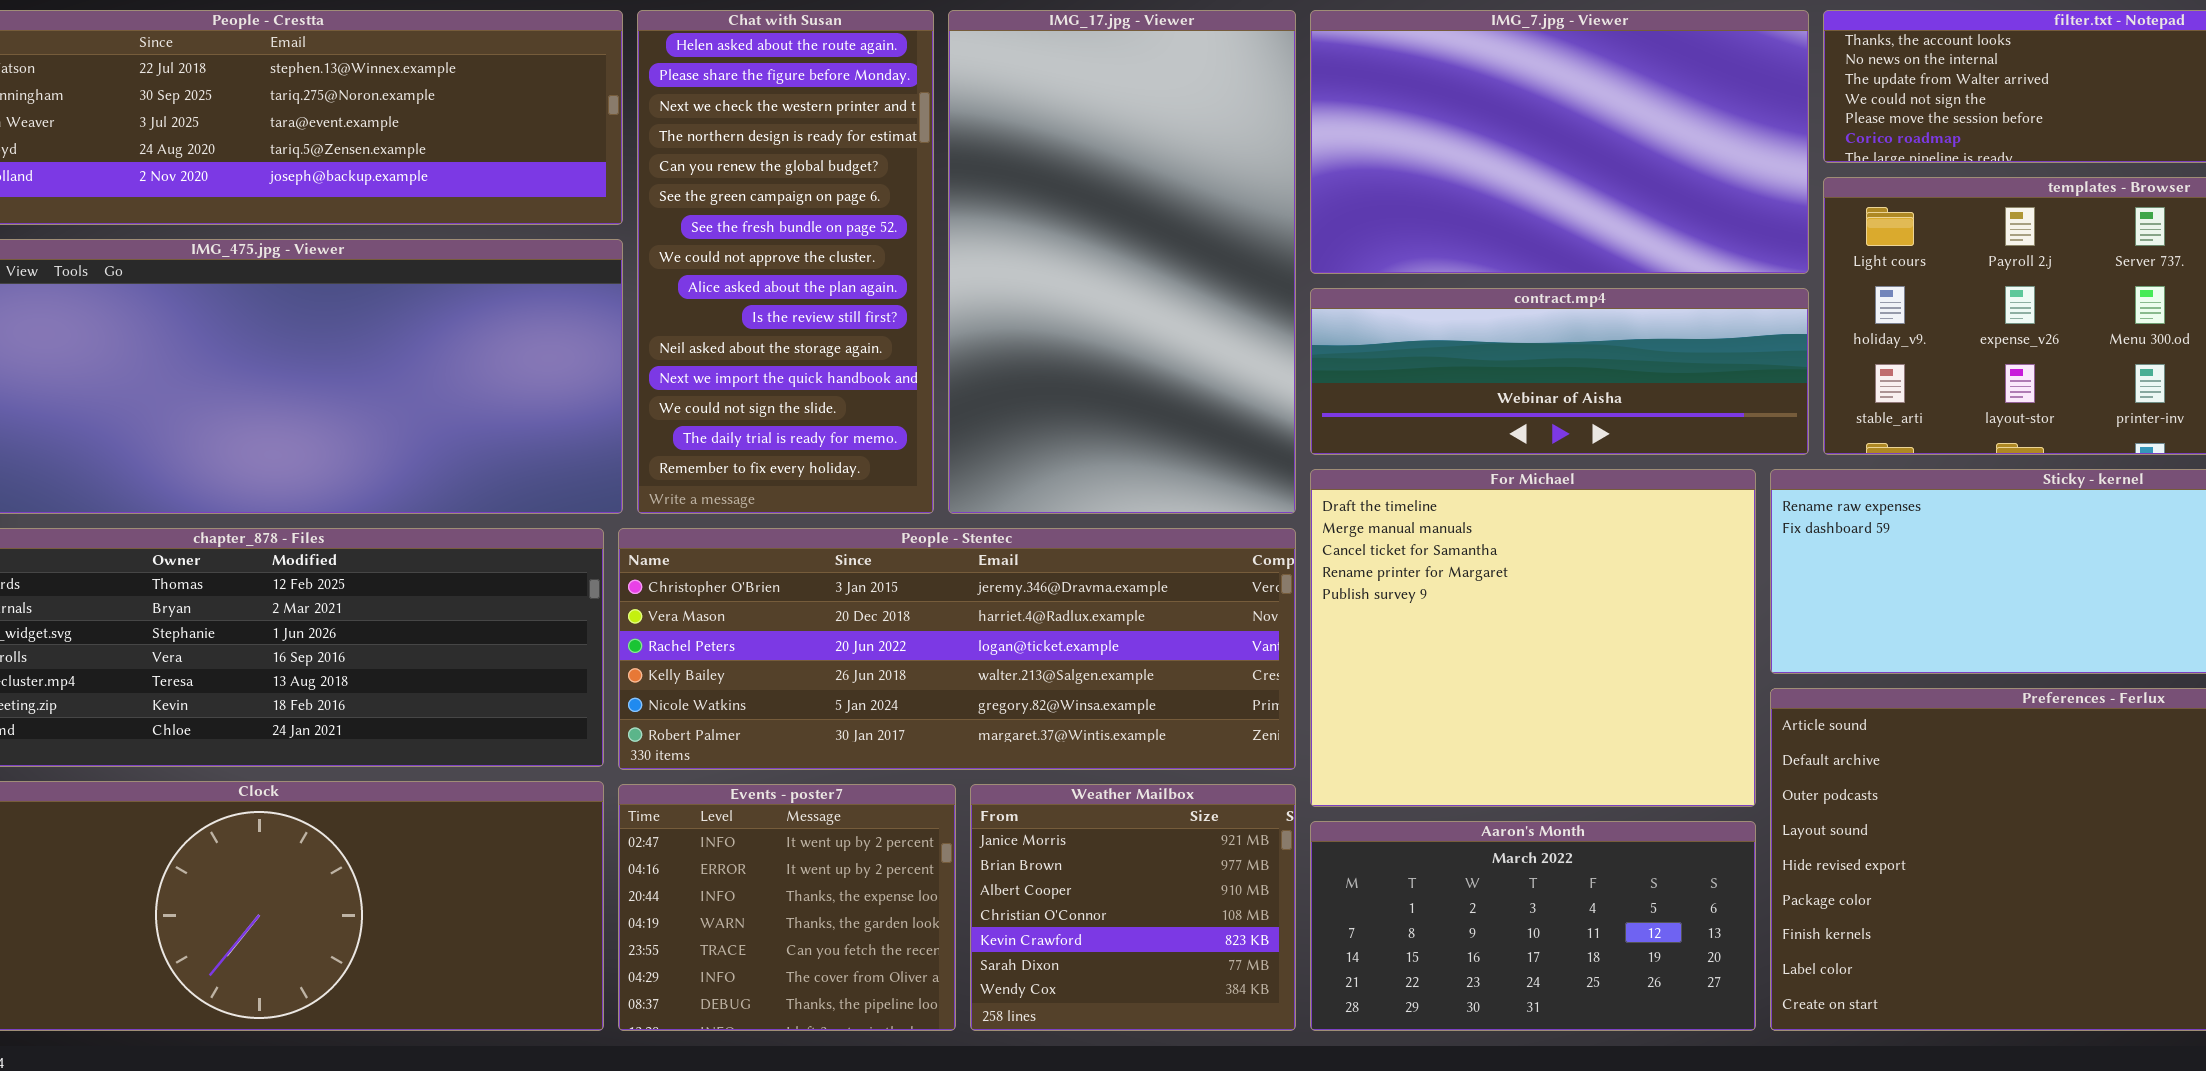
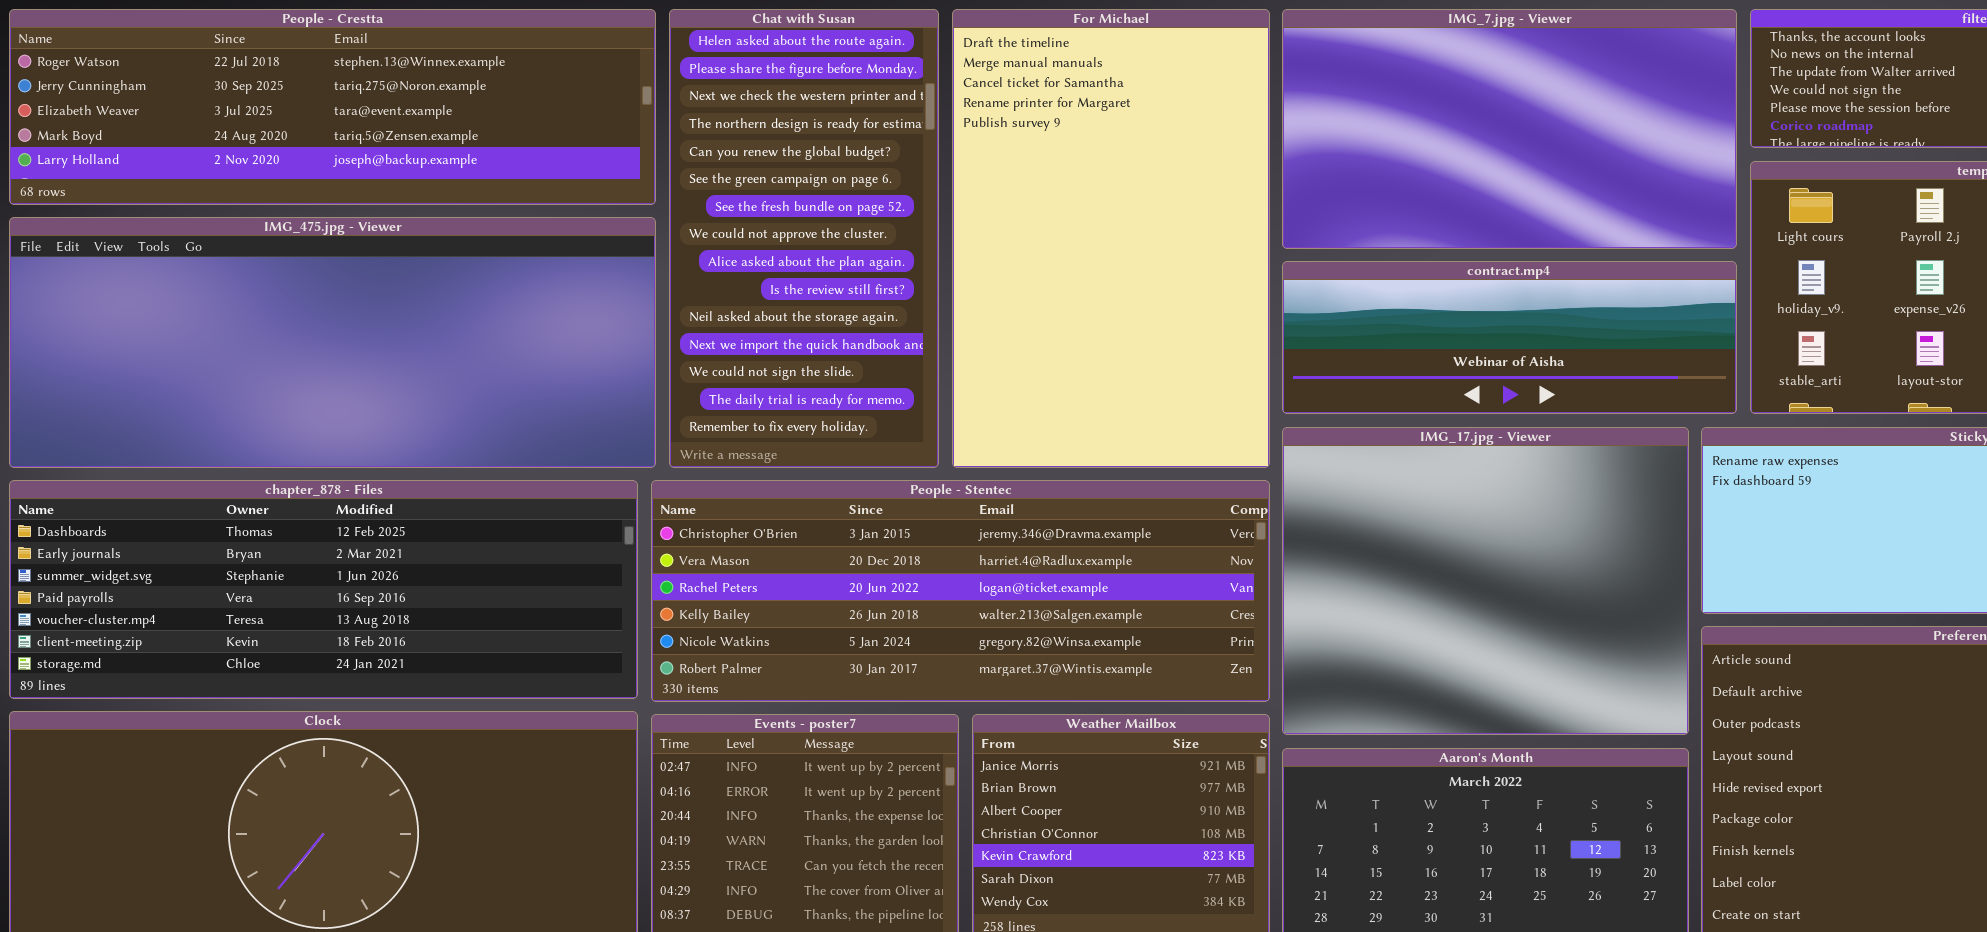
IMG_17.jpg - Viewer: [948,10,1296,514] -> [1282,427,1689,735], moved, resized
For Michael: [1310,469,1756,807] -> [952,9,1270,468], moved, resized

